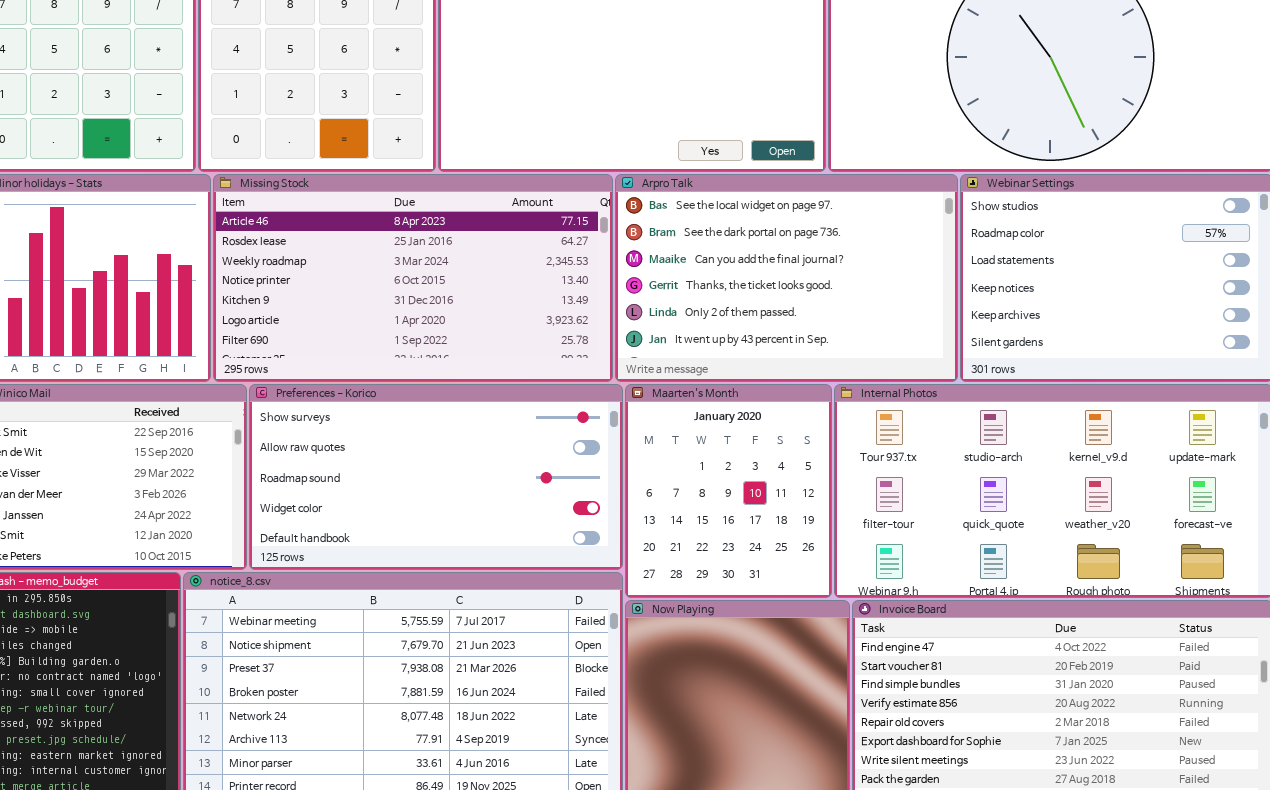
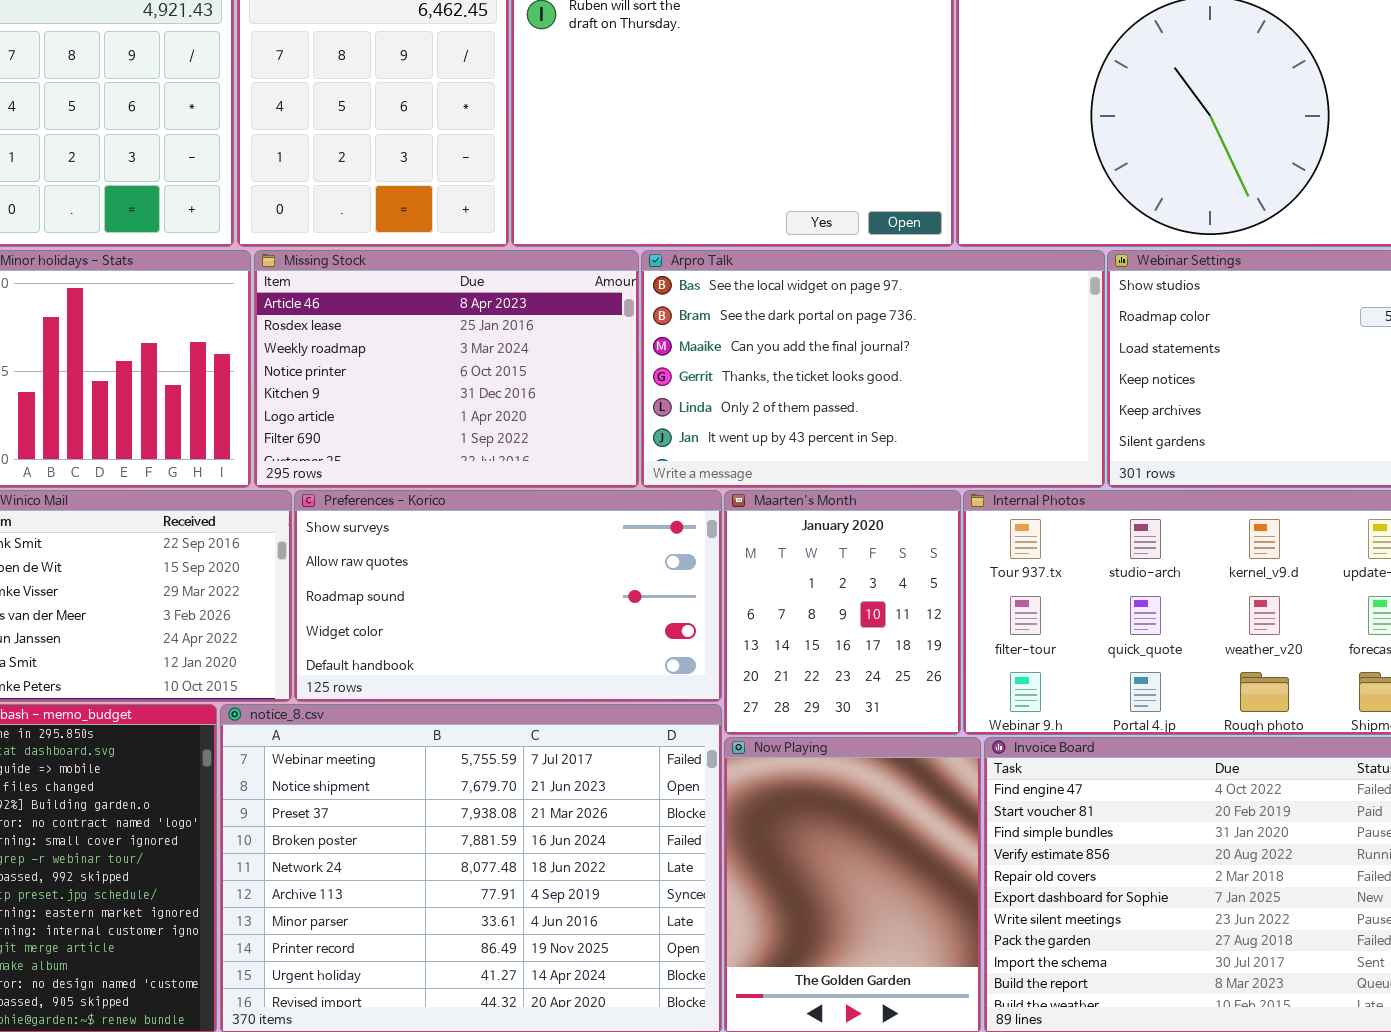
Missing Stock: [213,174,613,382] -> [254,250,639,488], resized
Arpro Talk: [615,174,958,382] -> [641,250,1105,488], resized

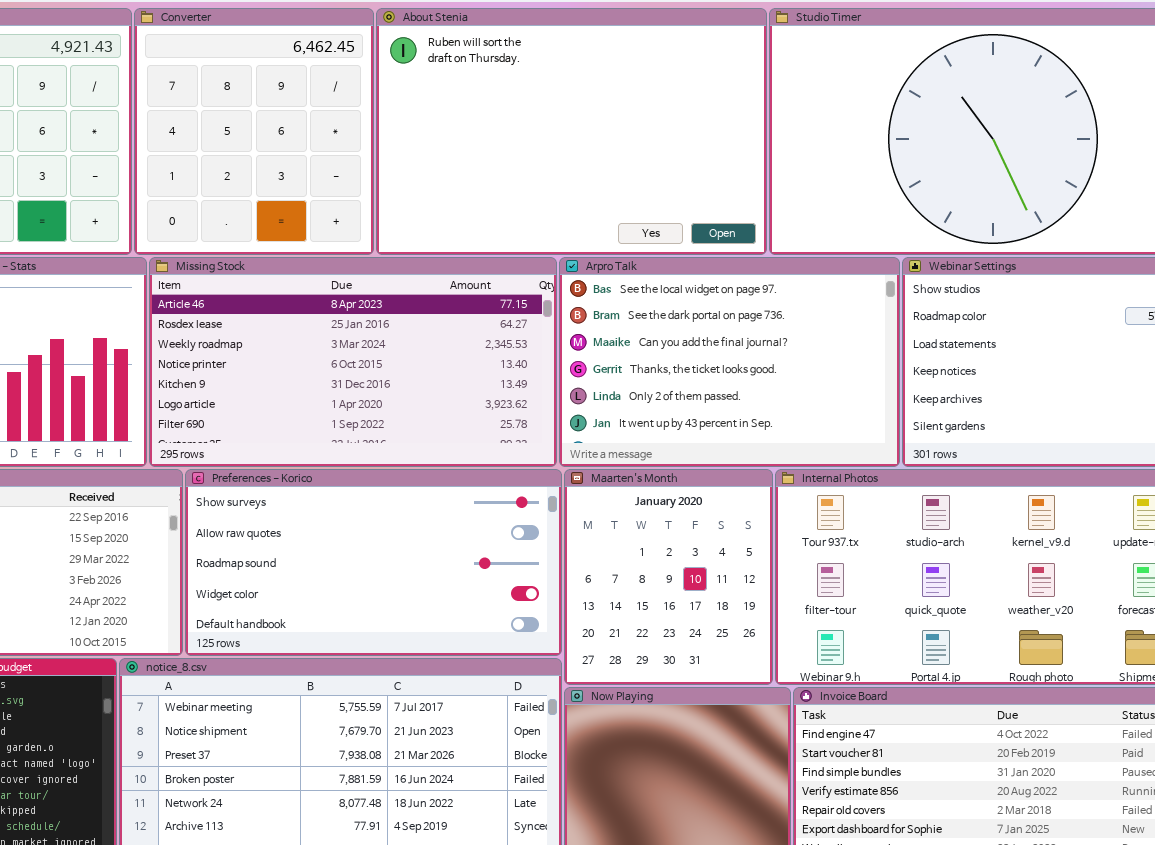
Missing Stock: [254,250,639,488] -> [149,257,557,467], resized
Arpro Talk: [641,250,1105,488] -> [559,257,900,467], resized

